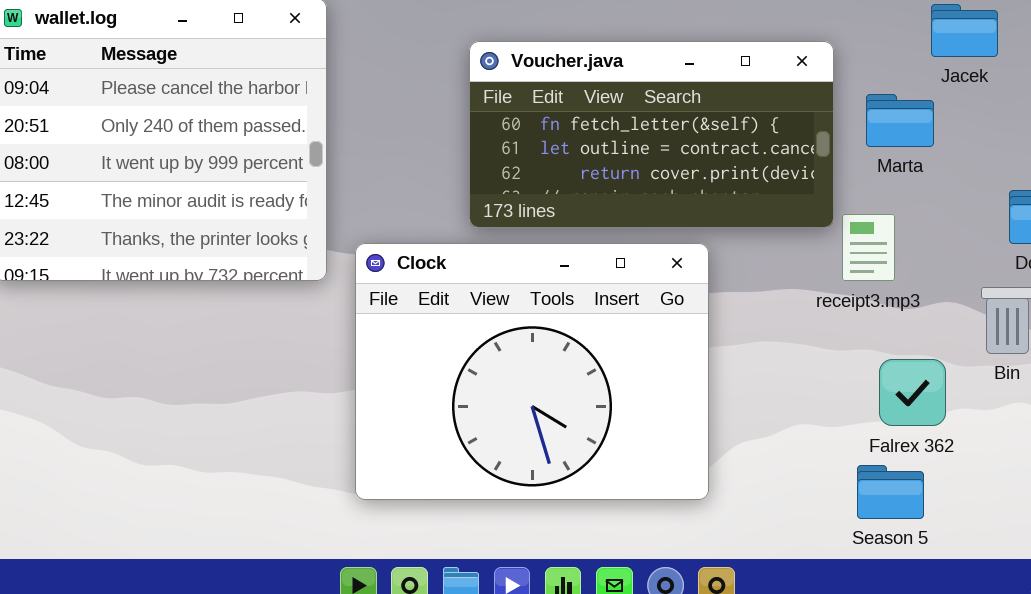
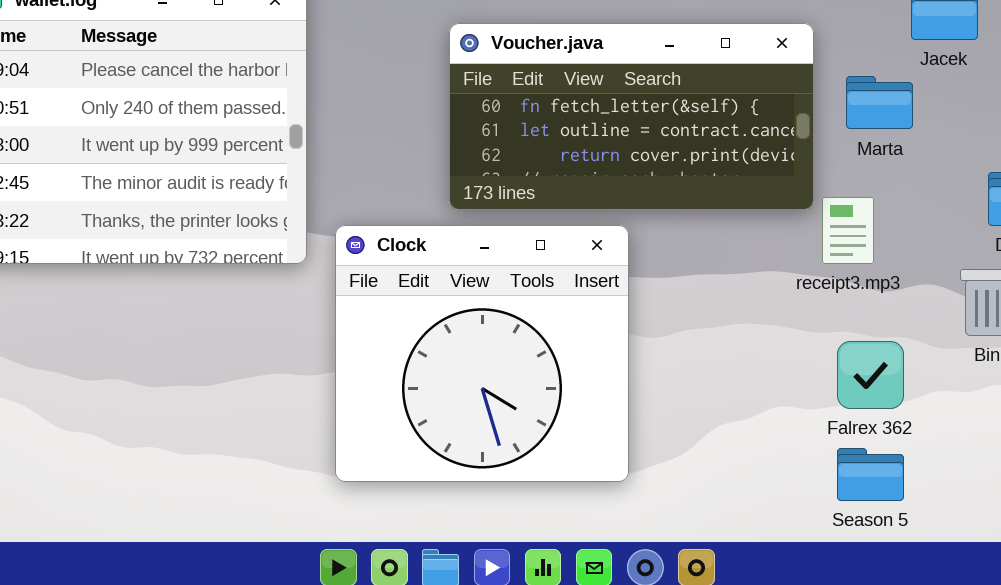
Clock: [355,243,709,500] -> [335,225,629,482], resized
Falrex 362: [879,359,946,426] -> [837,341,904,409], moved

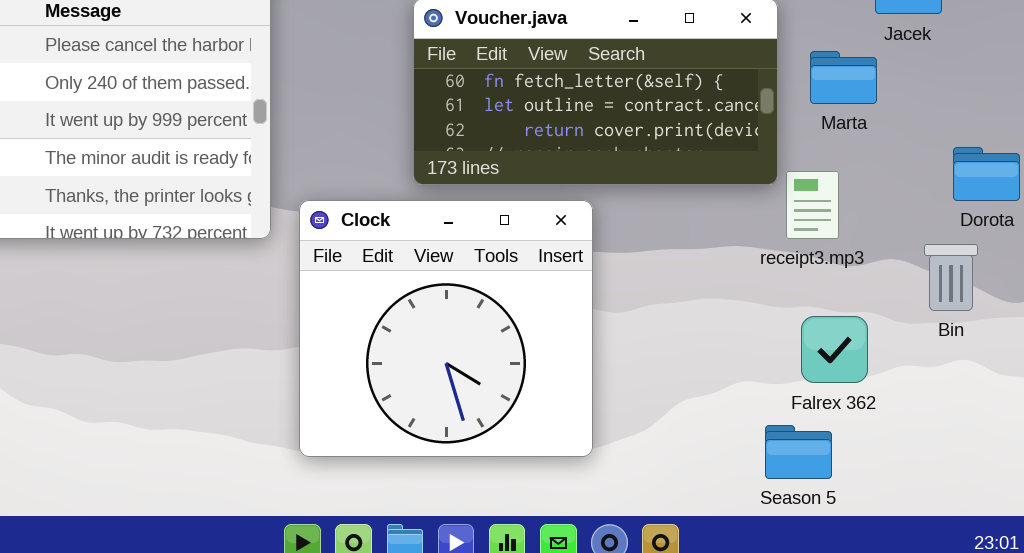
Season 5: [837,448,904,501] -> [765,425,832,479], moved

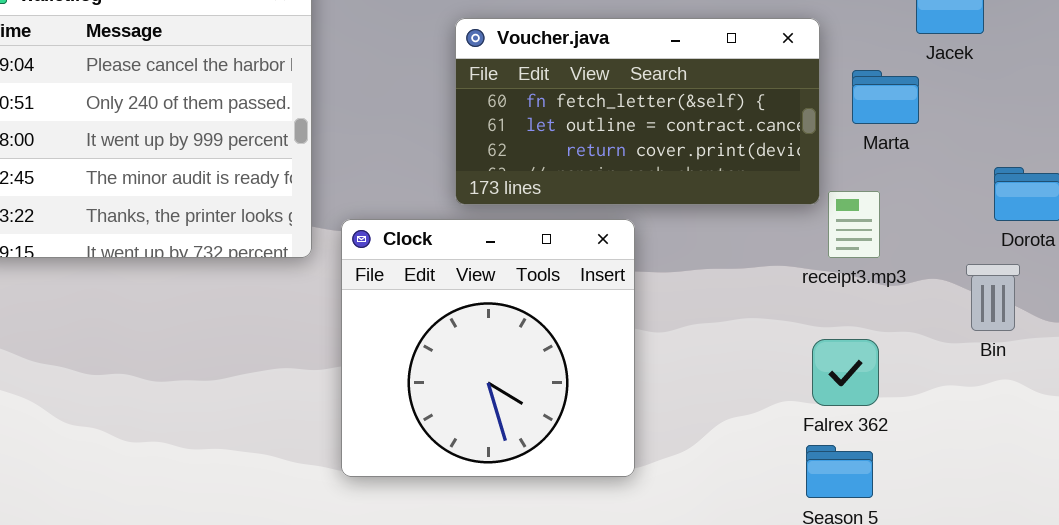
Falrex 362: [801,316,868,383] -> [812,339,879,406], moved

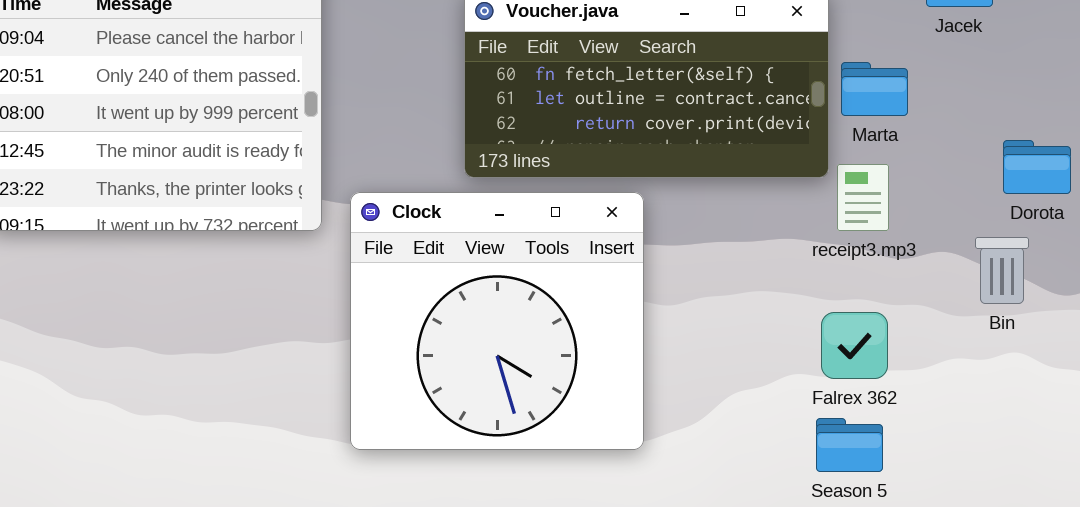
Marta: [852,70,919,124] -> [841,62,908,116], moved

